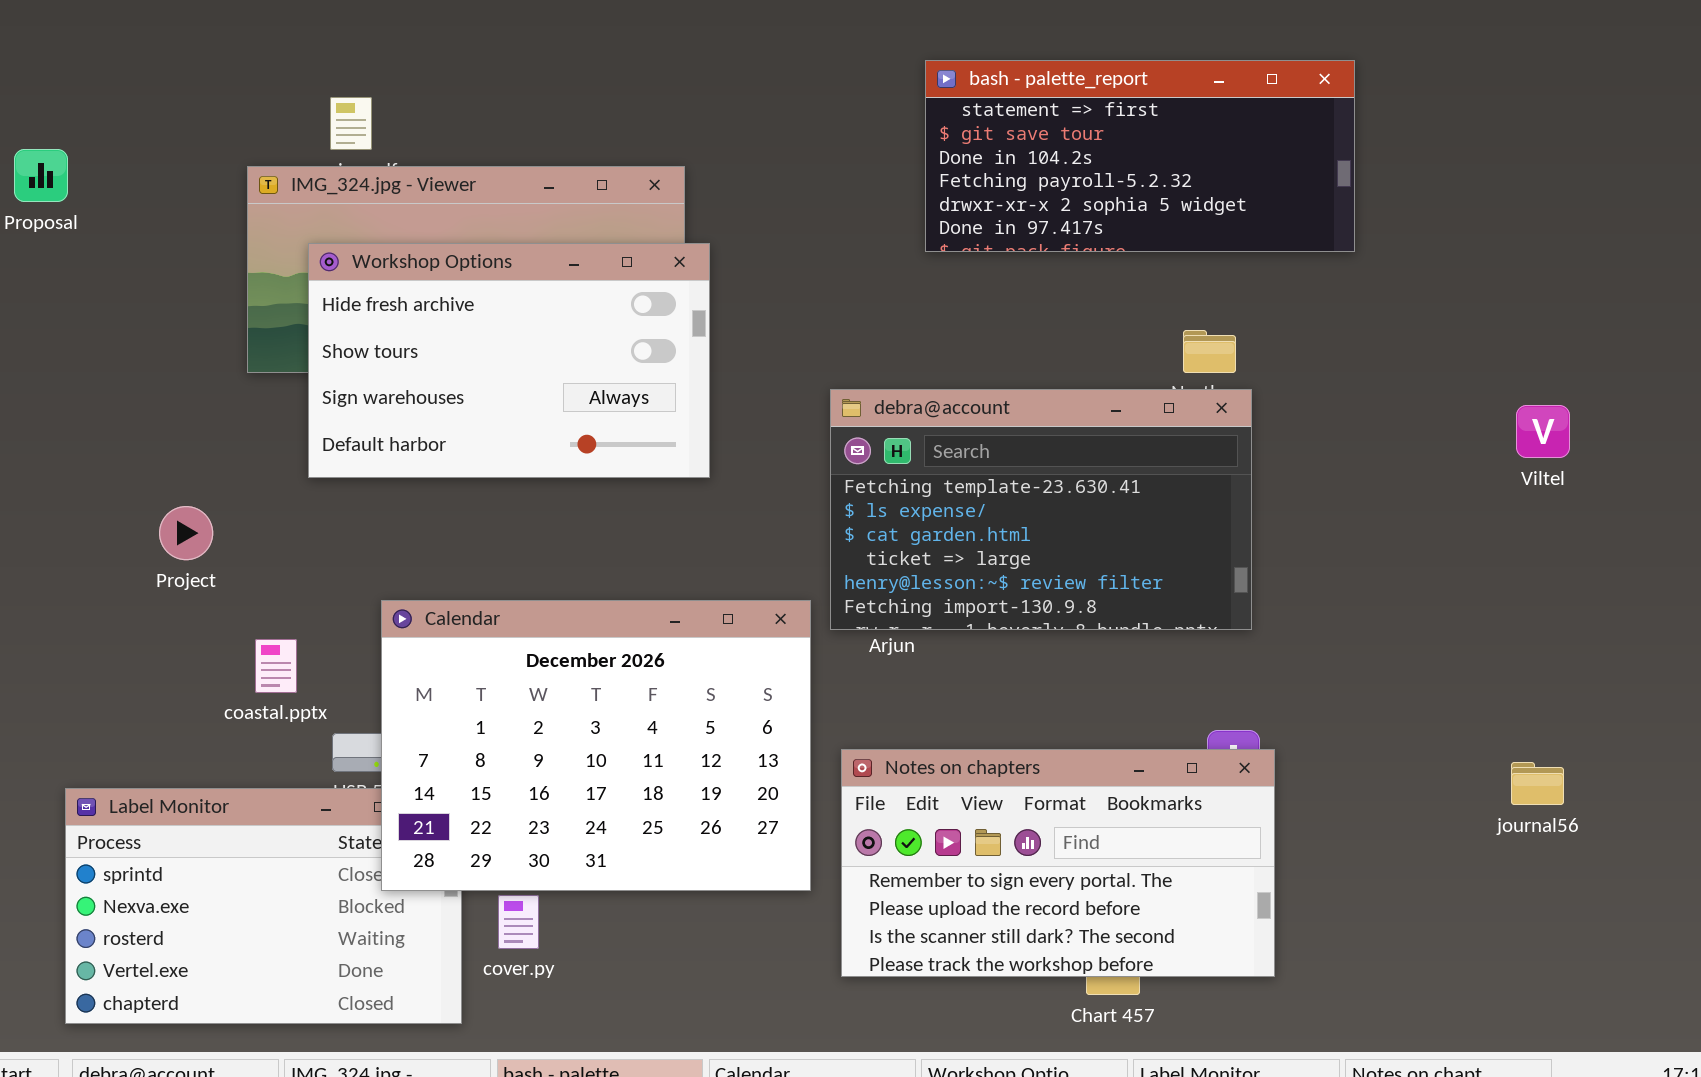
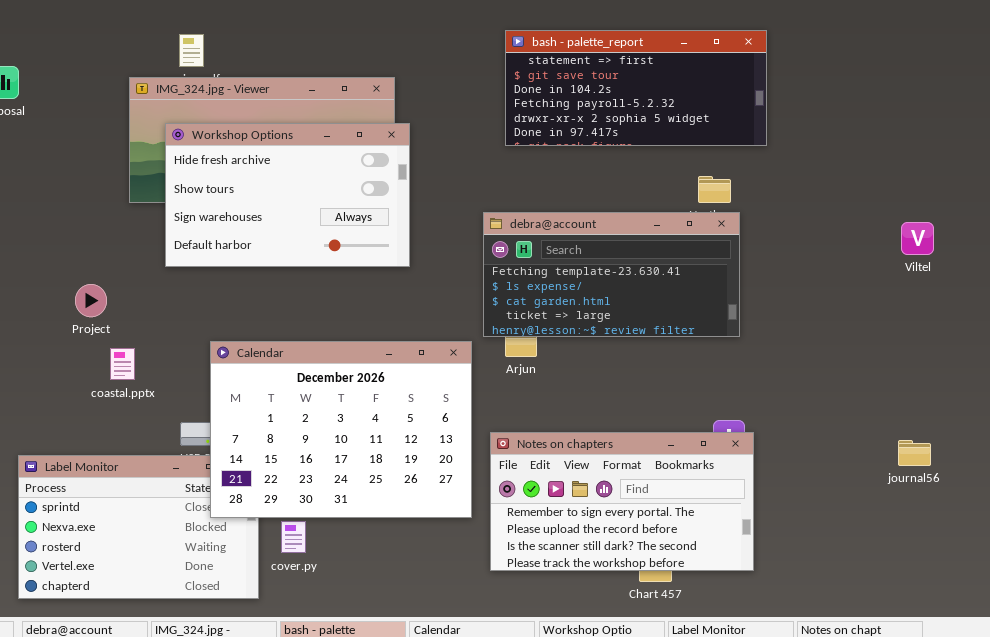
bash - palette_report: [925,60,1355,252] -> [505,30,767,146], moved
debra@account: [830,389,1252,630] -> [483,212,740,337], resized
coastal.pptx: [255,639,297,693] -> [110,348,135,380], moved

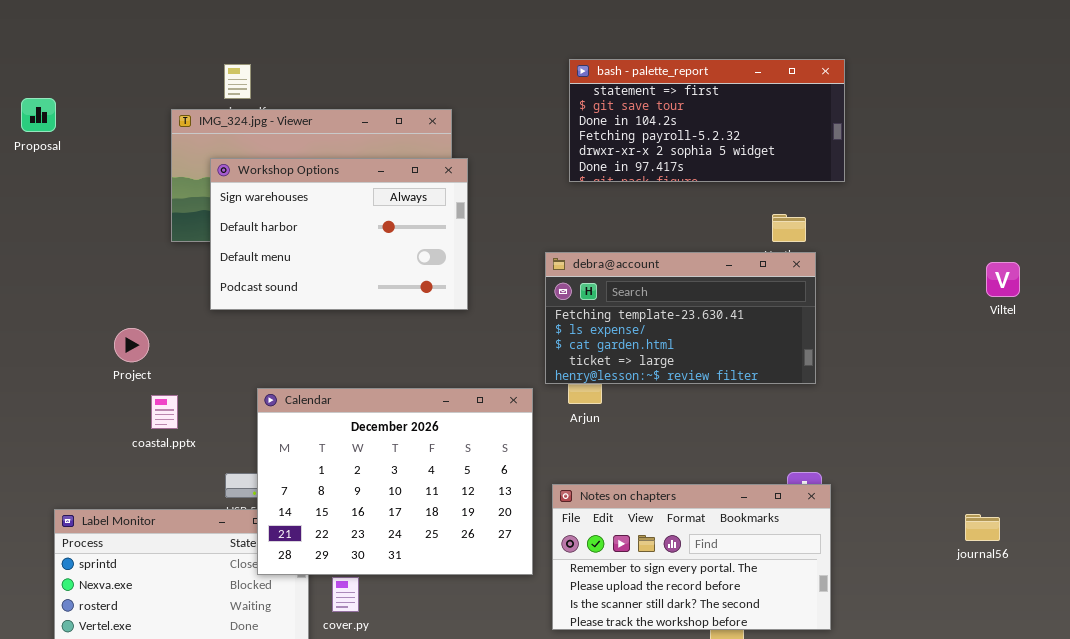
Workshop Options: [165,123,410,267] -> [210,158,468,310], scrolled down 2 rows
journal56: [898,440,931,466] -> [965,514,1000,541], moved

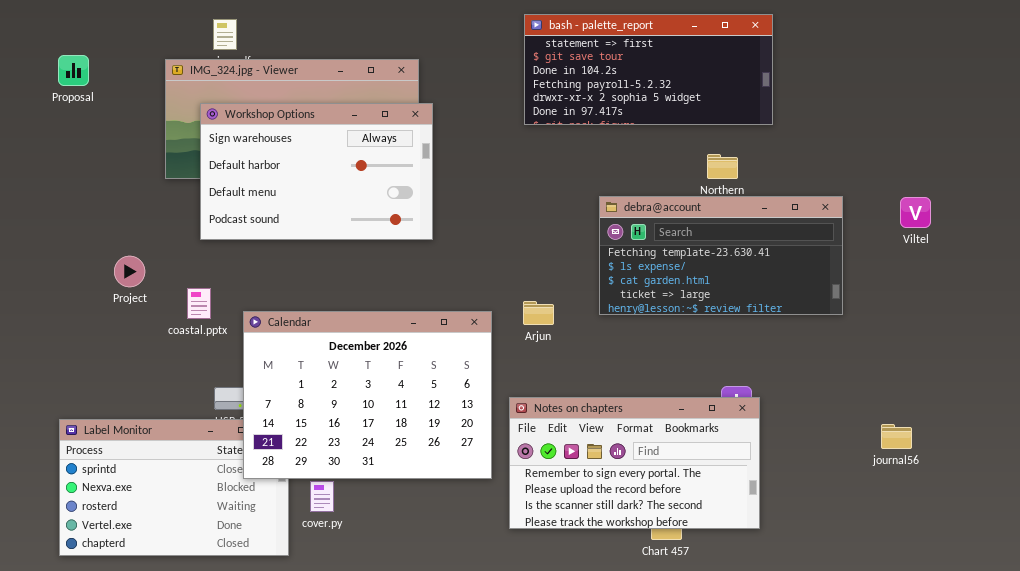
Proposal: [21,98,56,132] -> [58,55,89,86], moved
debra@account: [545,252,816,384] -> [599,196,843,315], moved
coastal.pptx: [151,395,178,429] -> [187,288,211,319], moved

